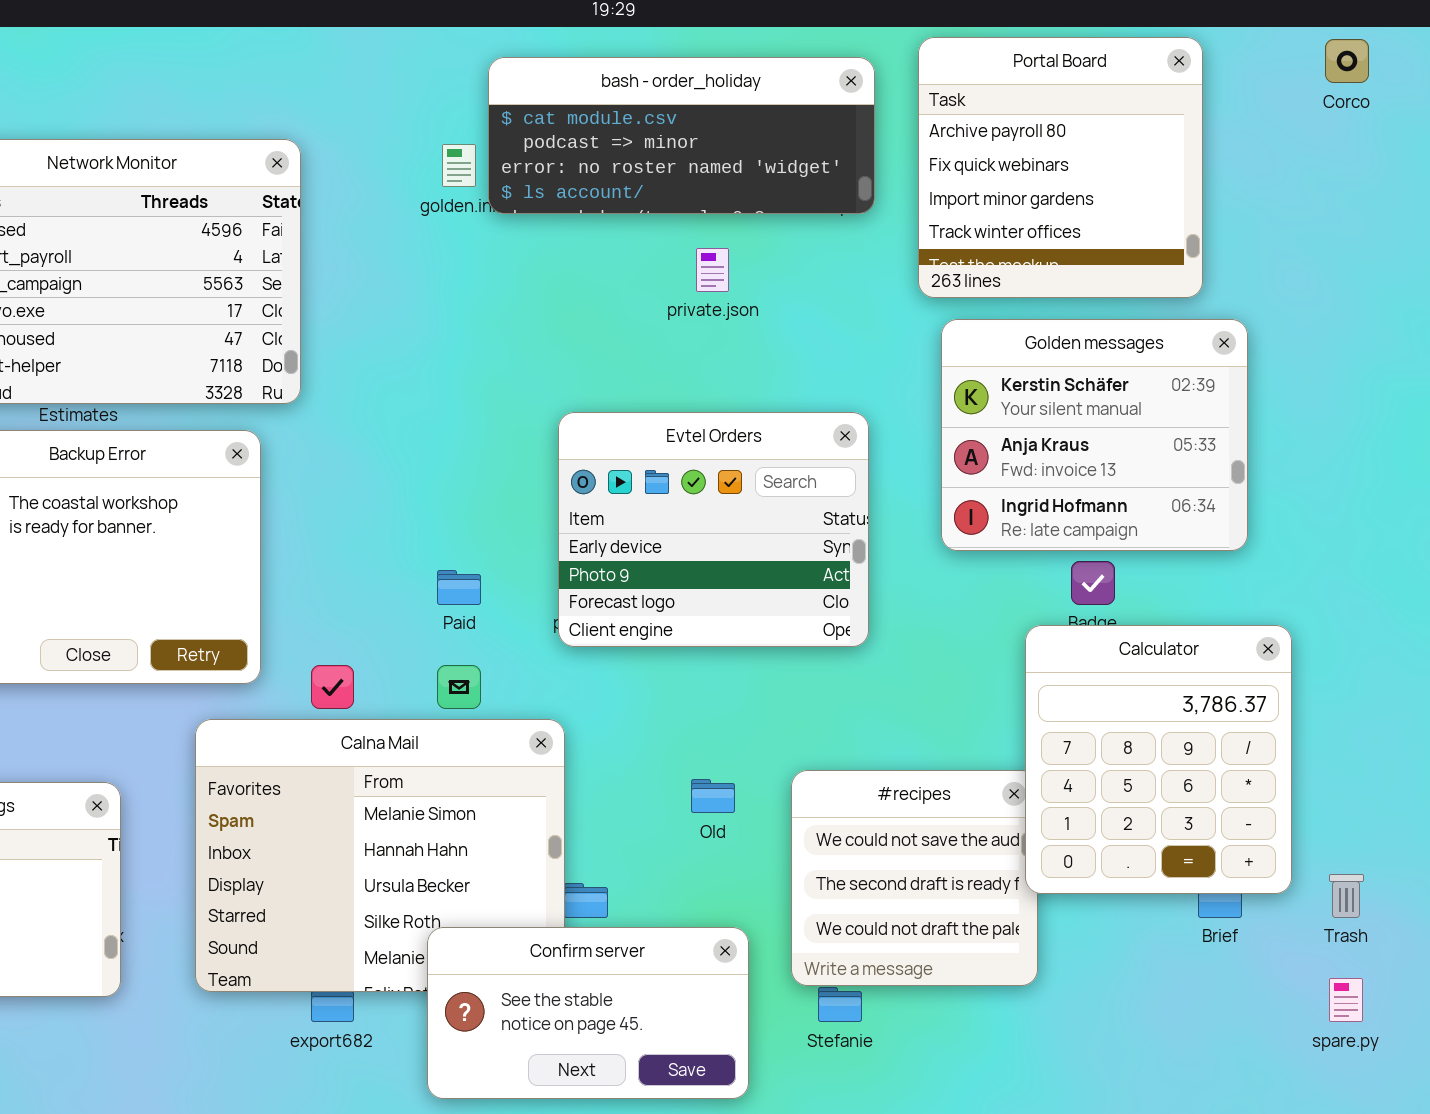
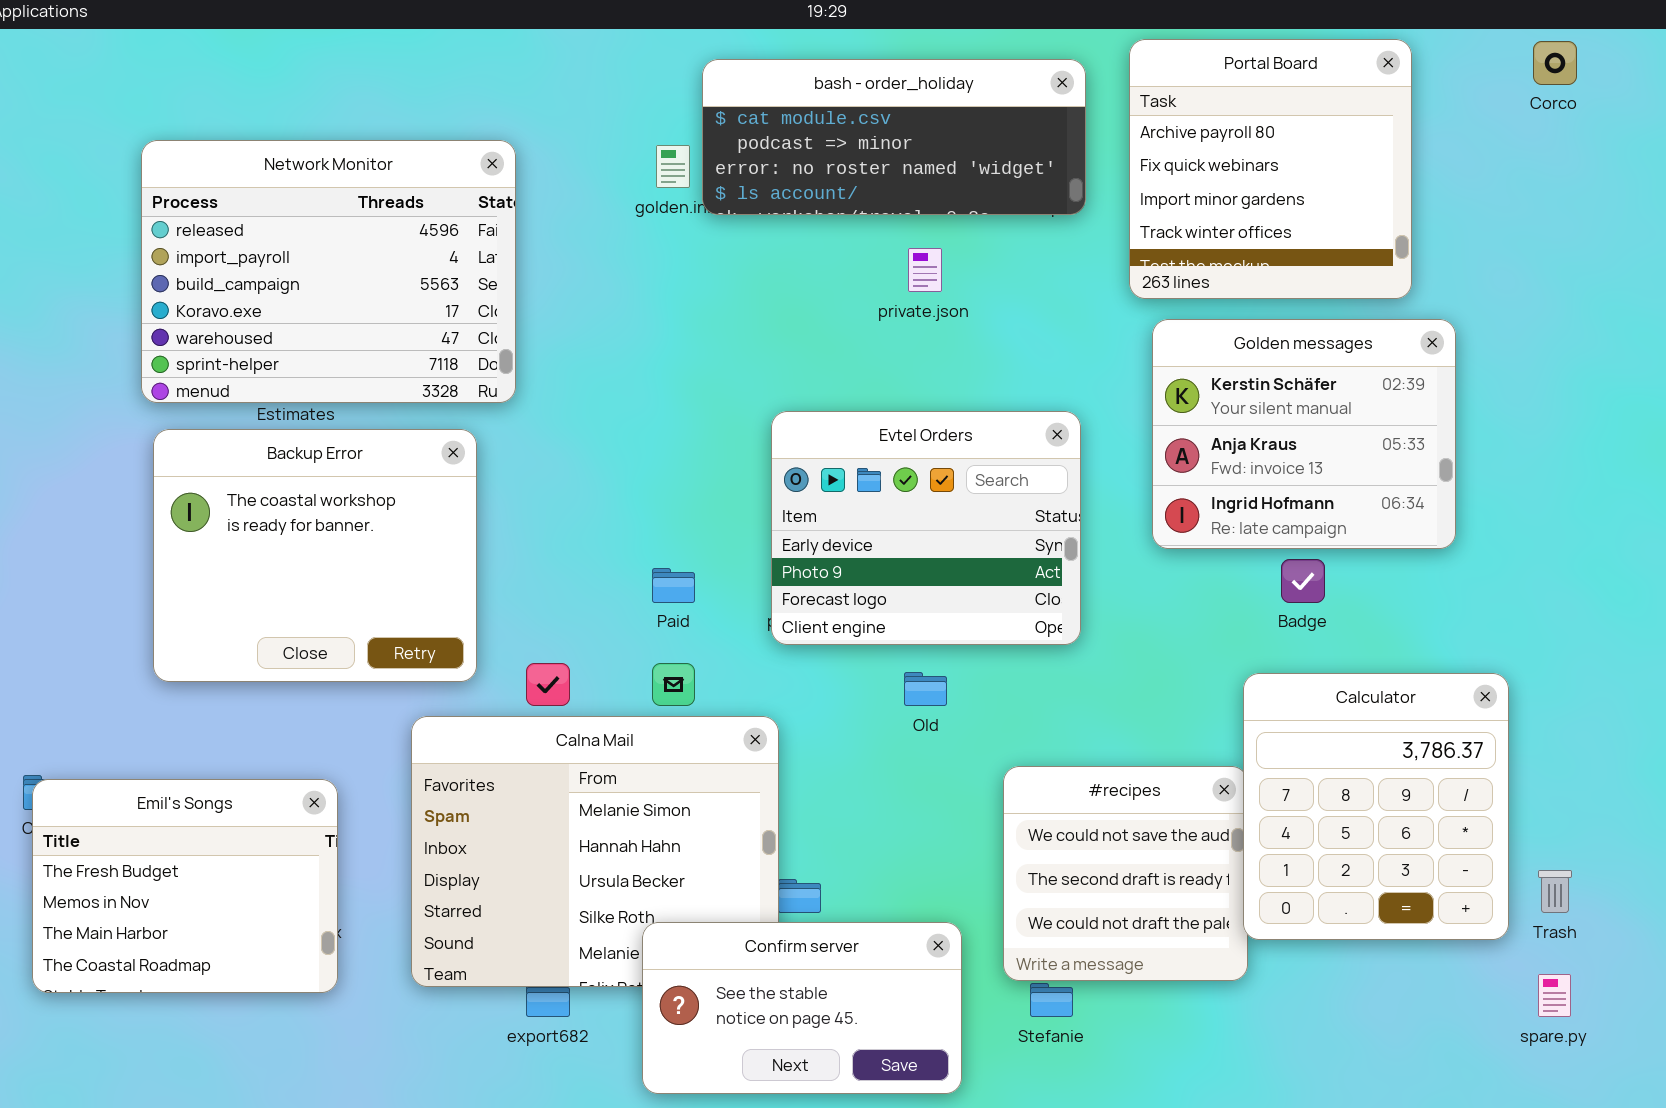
Calculator: [1025,625,1292,894] -> [1243,673,1509,940], moved
Old: [691,779,735,813] -> [904,672,947,706], moved

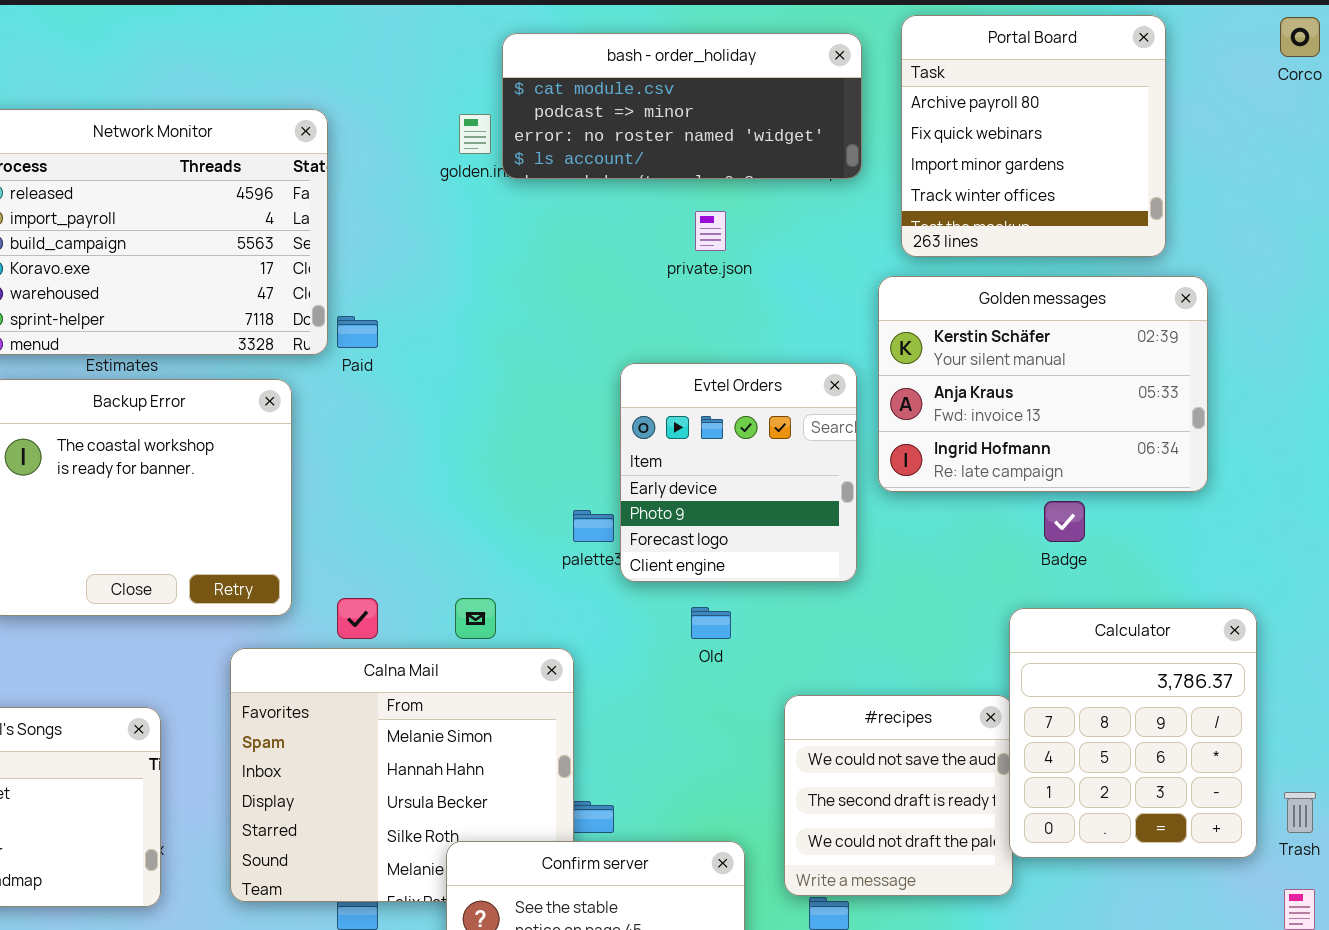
Golden messages: [1152,319,1456,549] -> [878,276,1208,492], resized
Evtel Orders: [771,411,1081,645] -> [620,363,857,582], resized
Paid: [652,568,695,603] -> [337,316,378,348], moved

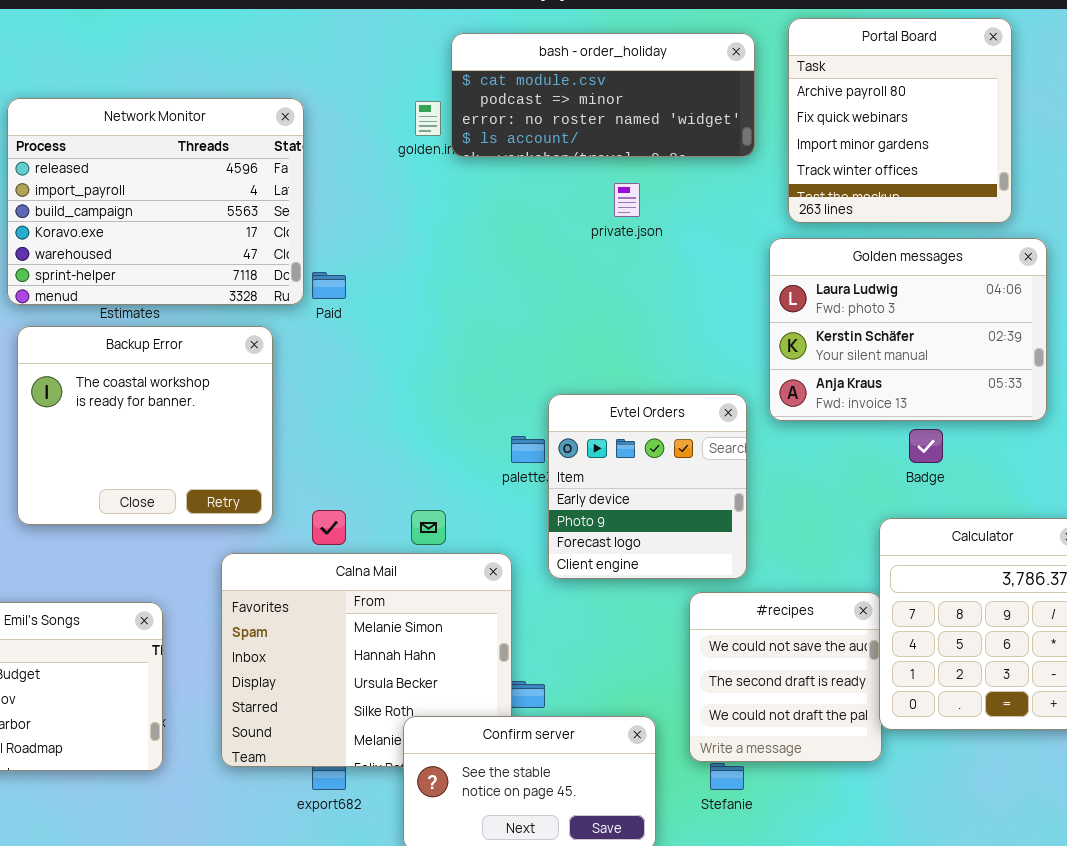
Golden messages: [878,276,1208,492] -> [769,238,1047,421], scrolled up 1 row
Evtel Orders: [620,363,857,582] -> [548,394,747,579], moved

